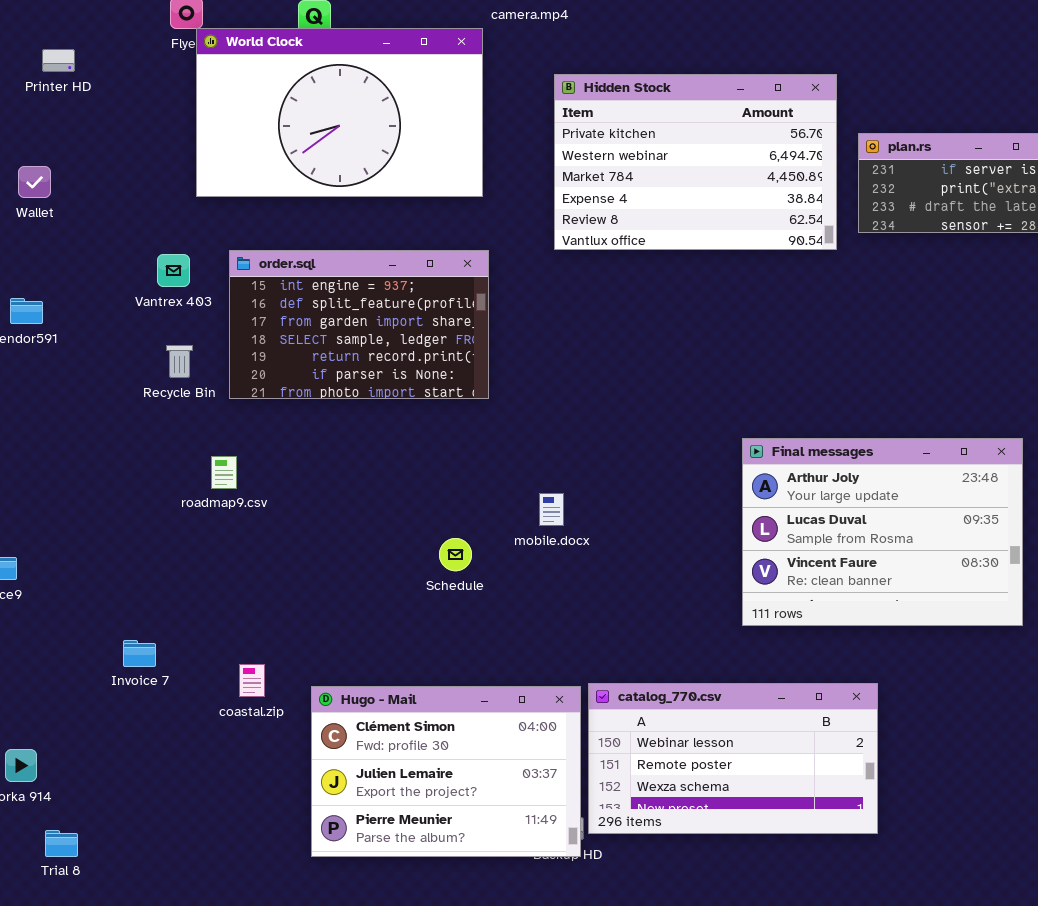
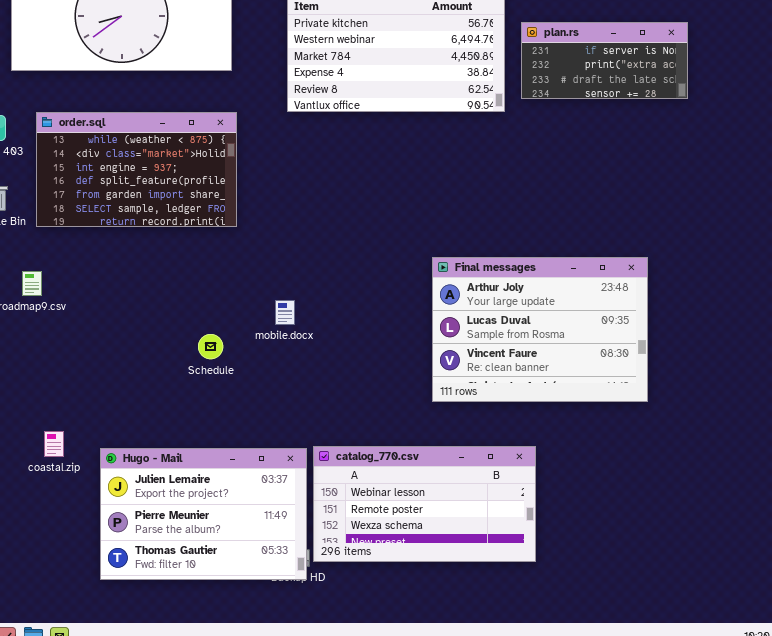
order.sql: [229,250,489,399] -> [36,112,237,227], scrolled up 2 rows
Hugo - Mail: [311,686,581,857] -> [100,448,307,580], scrolled down 1 row

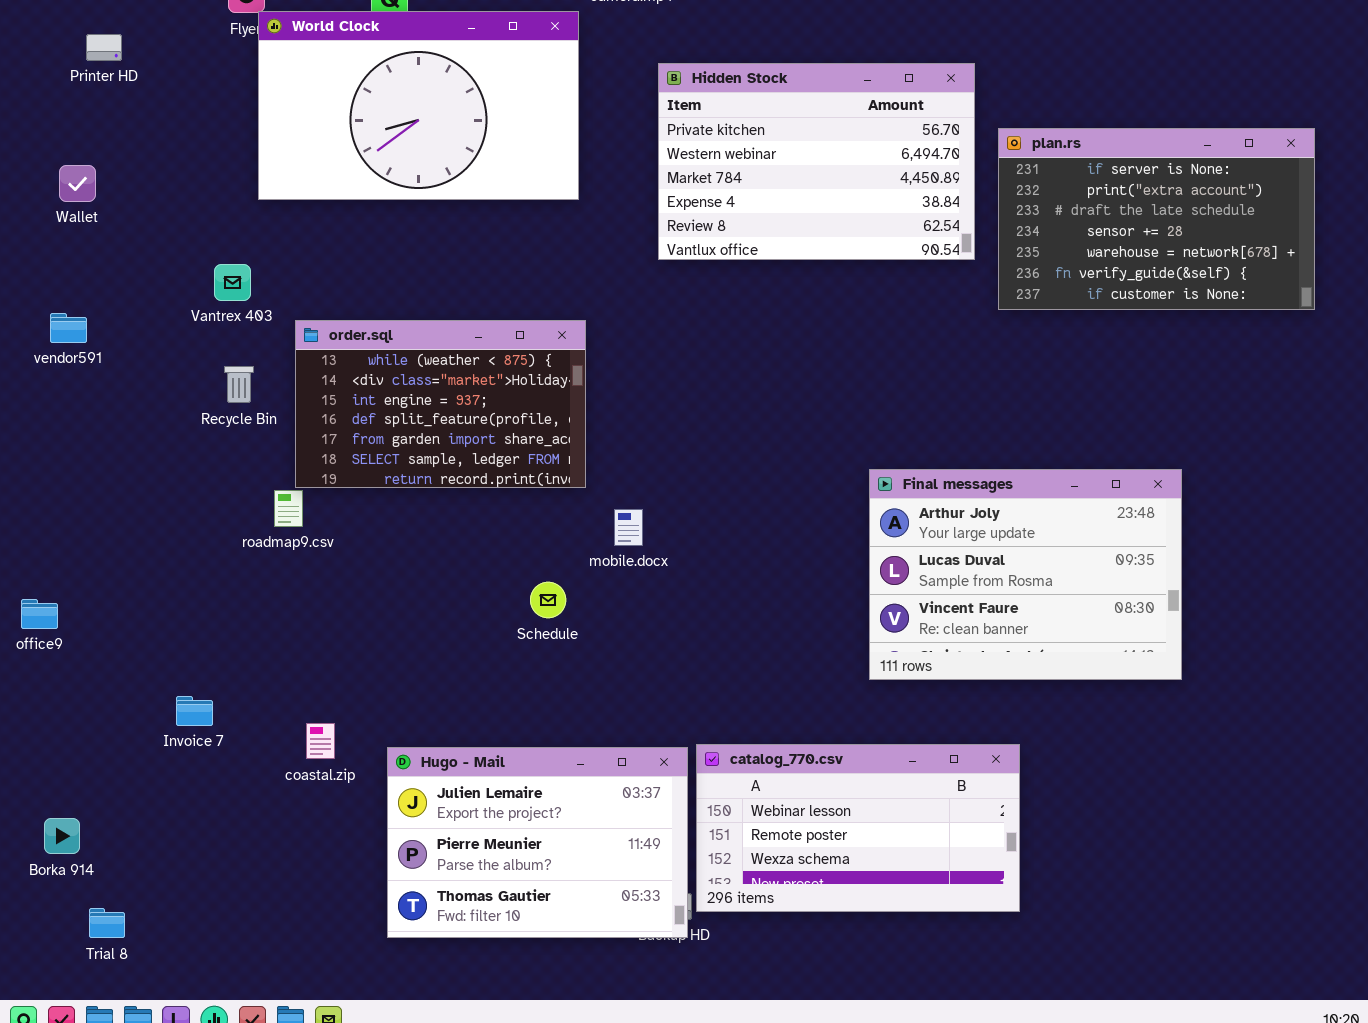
plan.rs: [521,22,688,99] -> [998,128,1315,310], resized
order.sql: [36,112,237,227] -> [295,320,586,488], moved
mobile.docx: [275,300,295,325] -> [614,509,643,546], moved

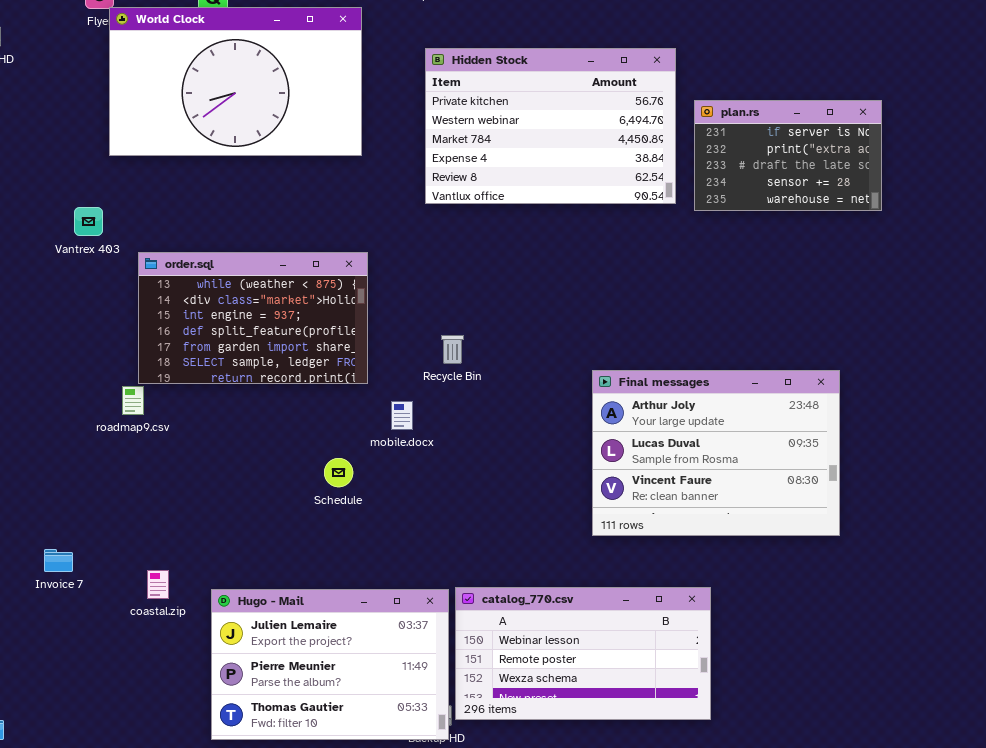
plan.rs: [998,128,1315,310] -> [694,100,882,211], resized
Recycle Bin: [224,366,254,403] -> [441,335,464,364], moved

